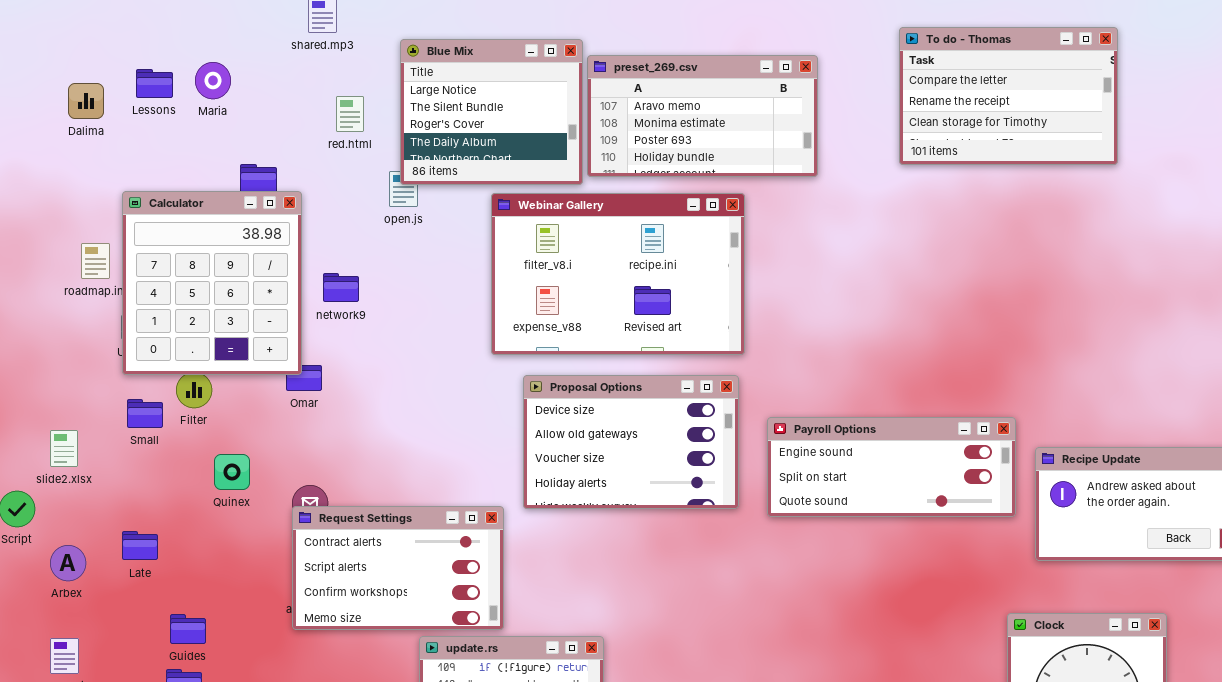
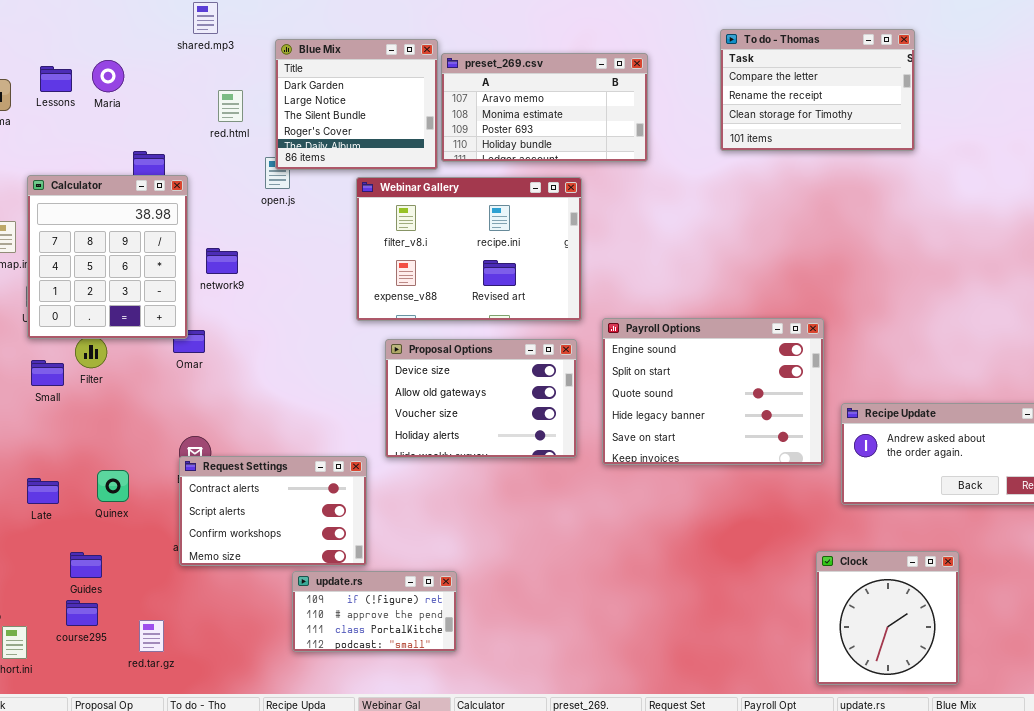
Blue Mix: [400,39,583,185] -> [275,39,438,170], scrolled up 1 row
Payroll Options: [767,417,1016,517] -> [602,318,824,465], resized
Quinex: [214,454,250,490] -> [97,470,129,502], moved

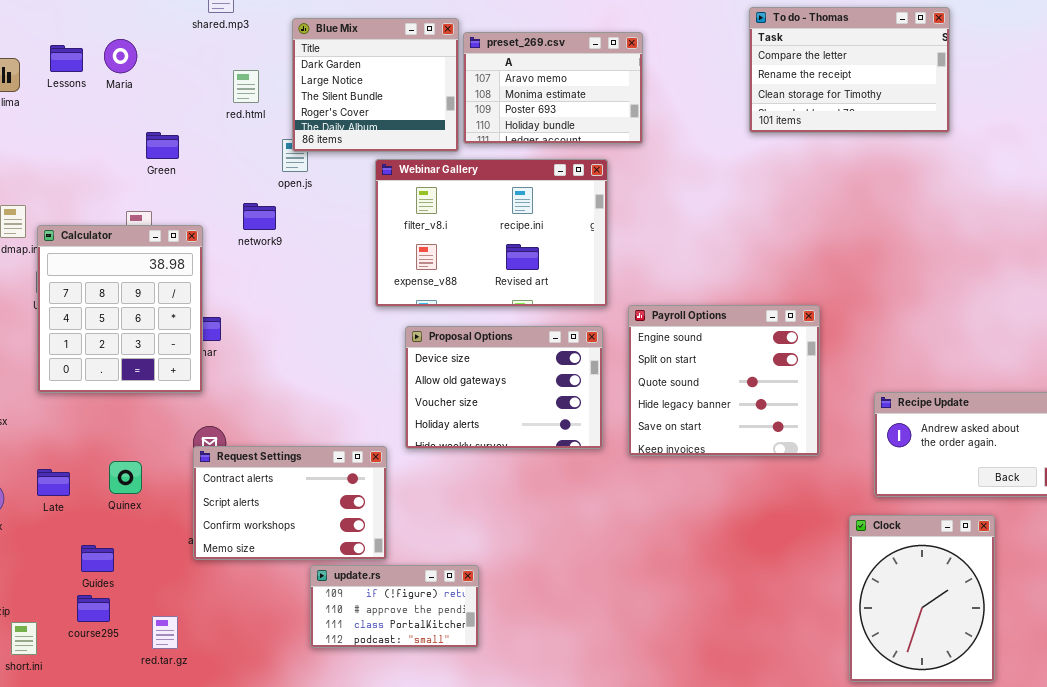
preset_269.csv: [441,53,648,162] -> [463,32,643,144], resized
Calculator: [27,175,188,339] -> [37,225,203,393], moved
network9: [206,248,238,274] -> [243,203,276,230], moved
Payroll Options: [602,318,824,465] -> [628,305,820,456], resized
Clock: [816,551,959,685] -> [849,515,995,682], resized

